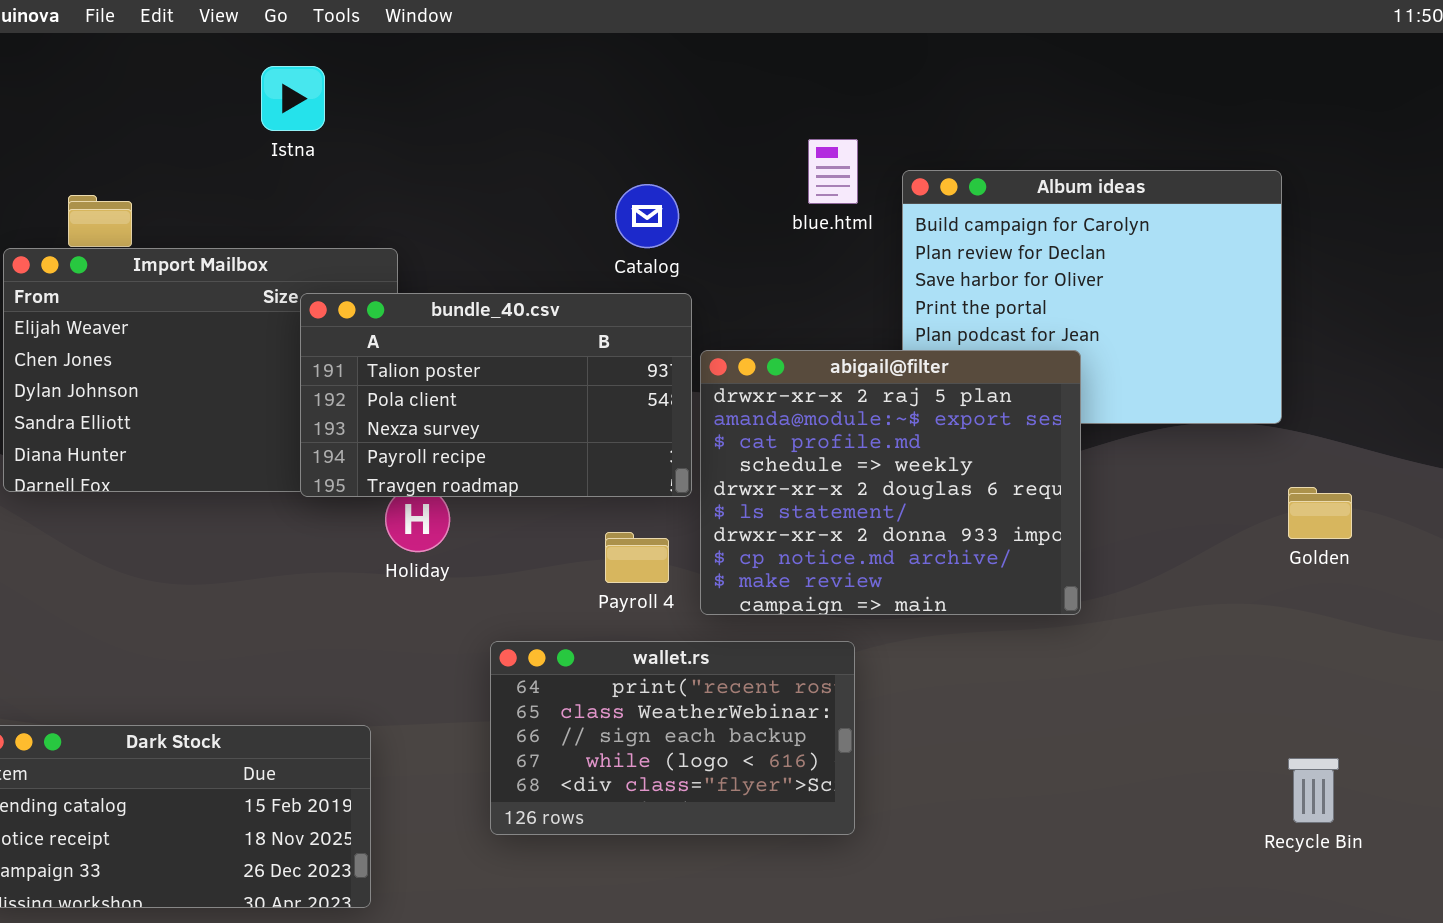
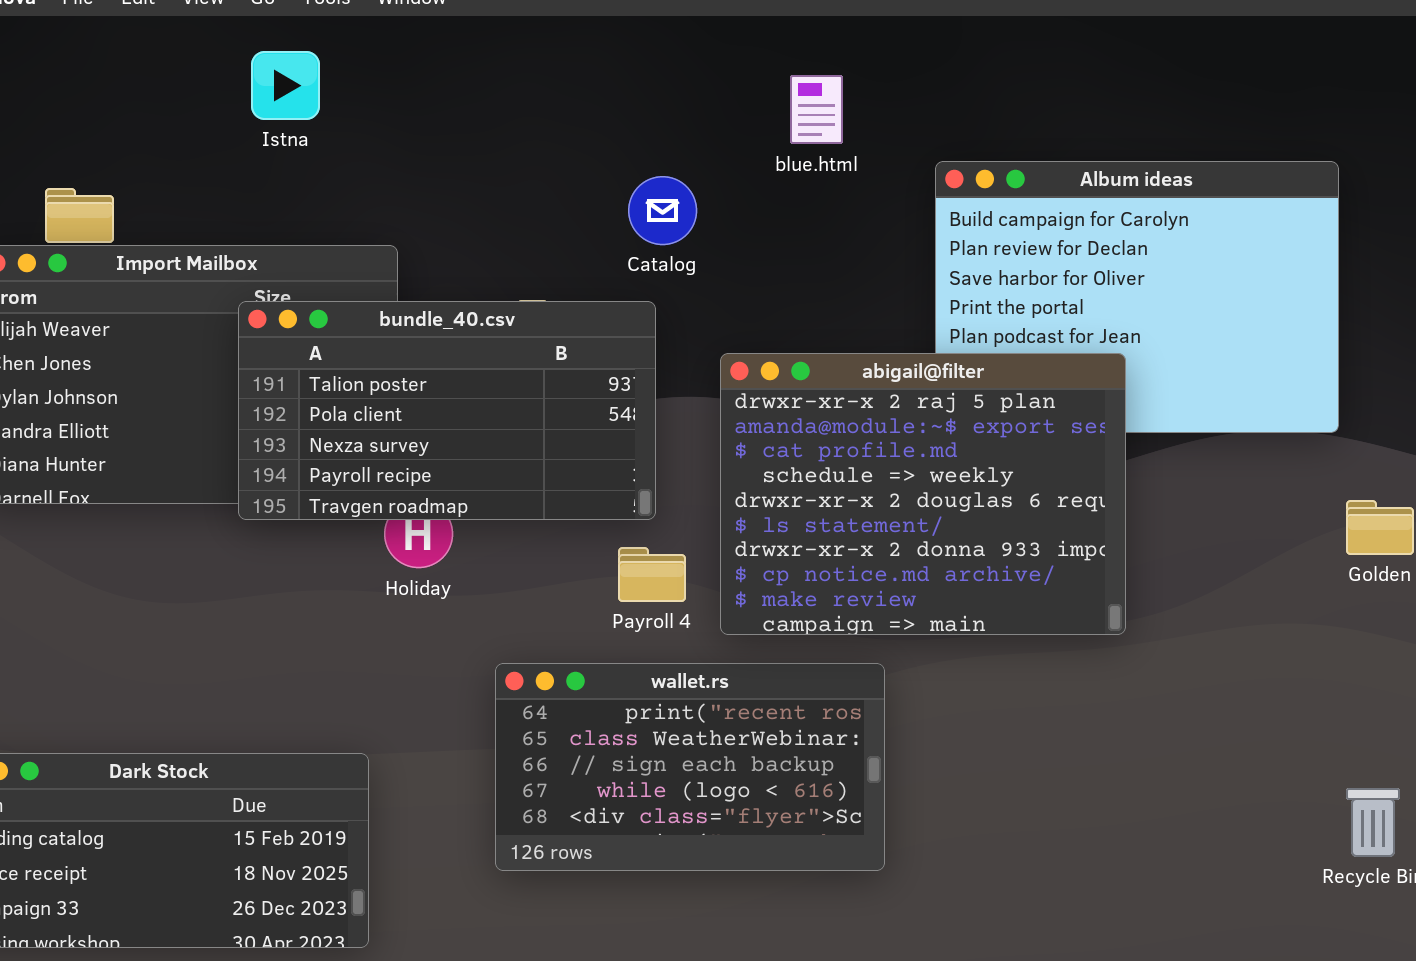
blue.html: [808,139,858,204] -> [790,75,843,144], moved
bundle_40.csv: [300,293,692,497] -> [238,301,656,520], moved

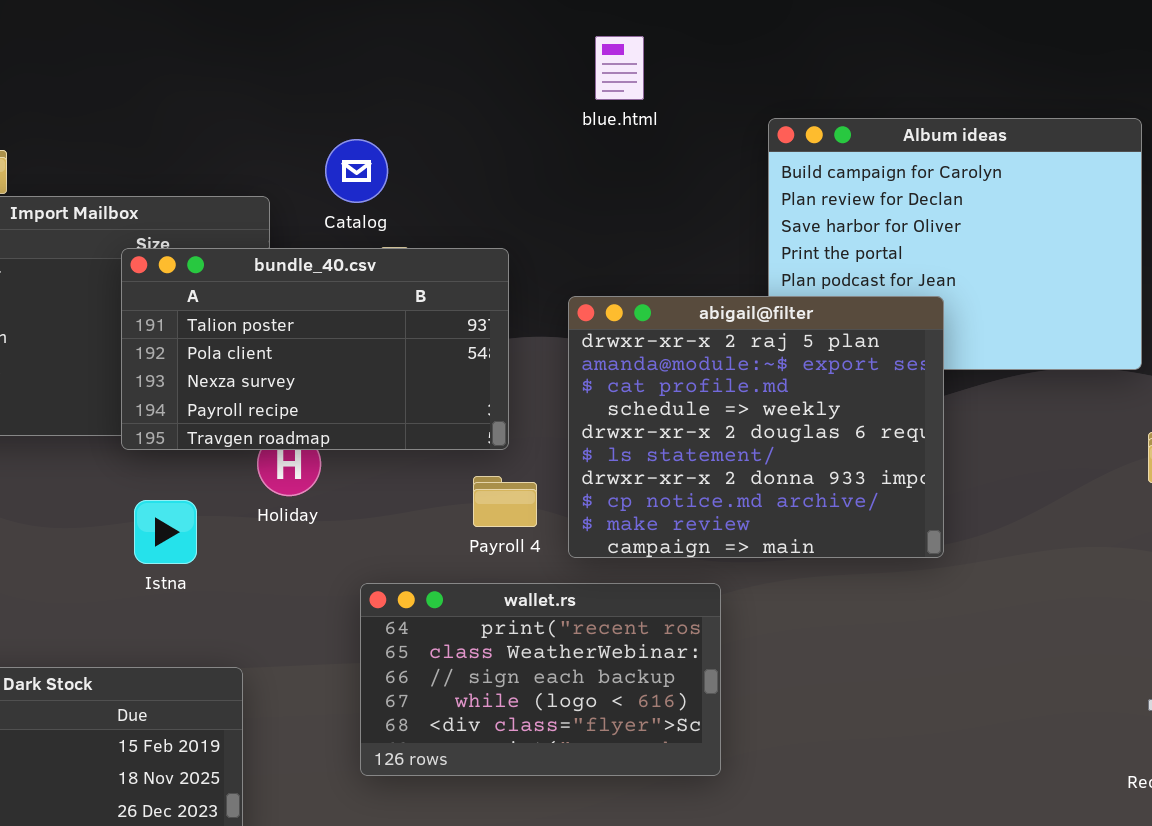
Istna: [251,51,320,120] -> [134,500,197,564], moved
blue.html: [790,75,843,144] -> [595,36,644,100], moved
Catalog: [628,176,697,245] -> [325,139,388,203], moved

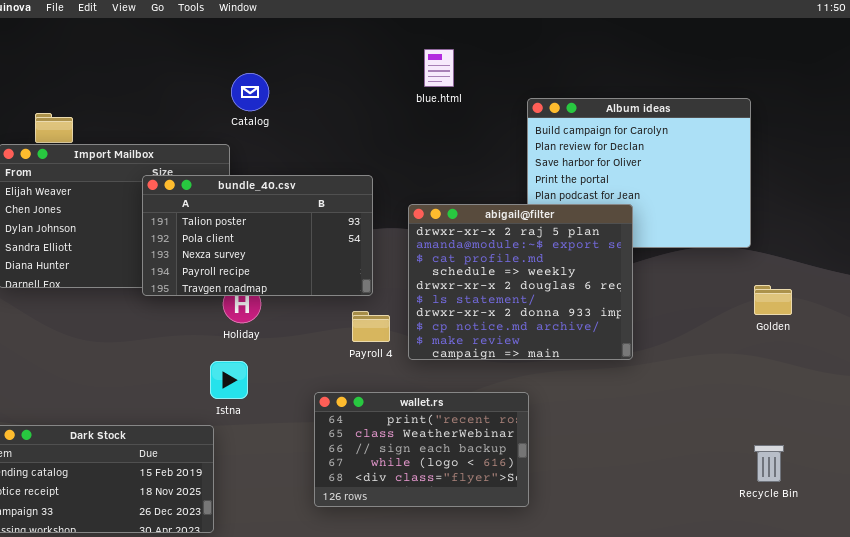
Catalog: [325,139,388,203] -> [231,73,269,111], moved
Istna: [134,500,197,564] -> [210,361,248,399], moved
wallet.rs: [360,583,721,776] -> [314,392,529,507], moved

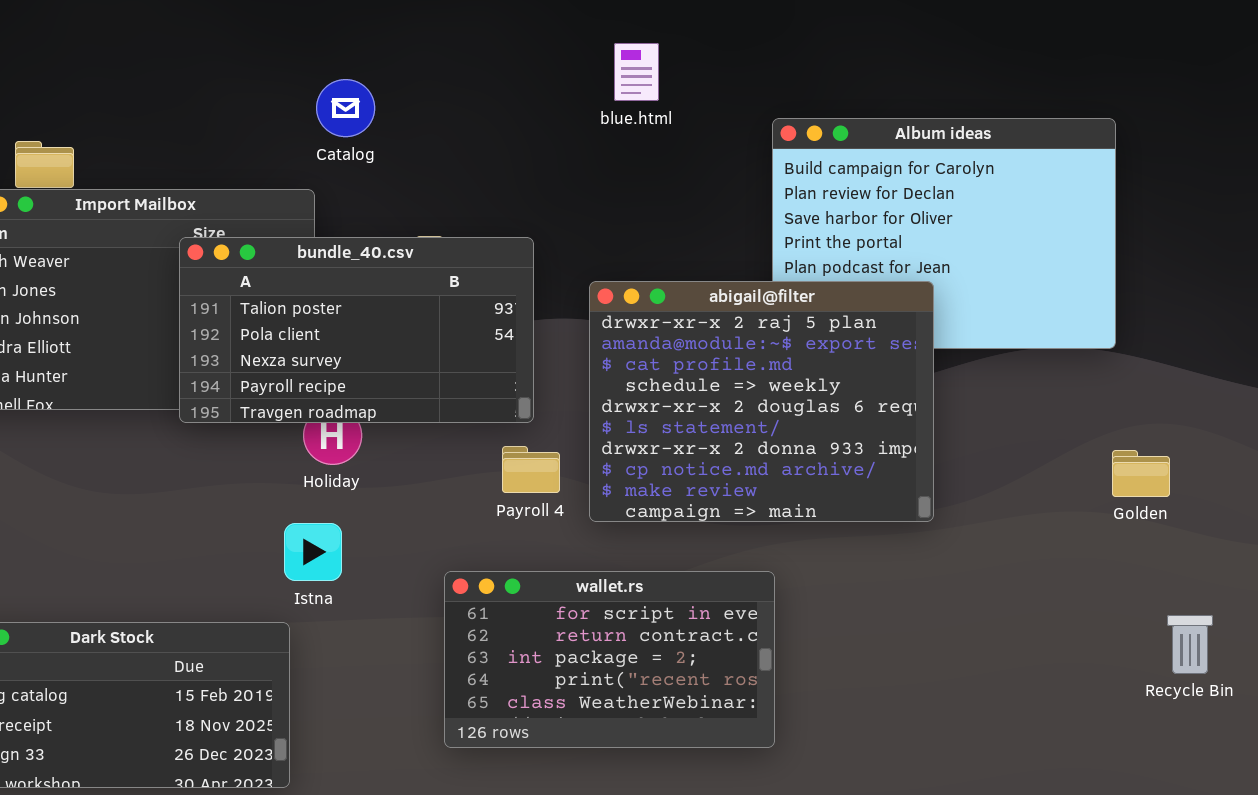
Golden: [754,285,792,315] -> [1112,450,1170,497], moved
wallet.rs: [314,392,529,507] -> [444,571,775,748], scrolled up 3 rows
Recycle Bin: [754,445,784,482] -> [1167,615,1213,674], moved

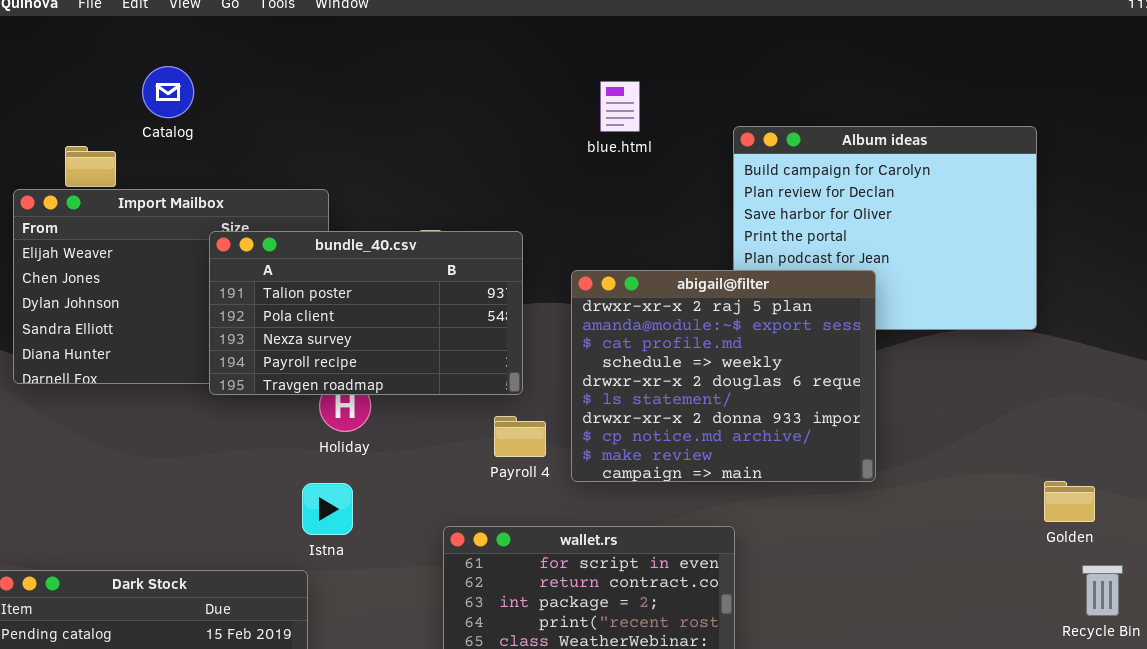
blue.html: [614,43,659,101] -> [600,81,640,132], moved
Catalog: [316,79,375,137] -> [142,66,194,118], moved
Golden: [1112,450,1170,497] -> [1044,481,1095,522], moved

